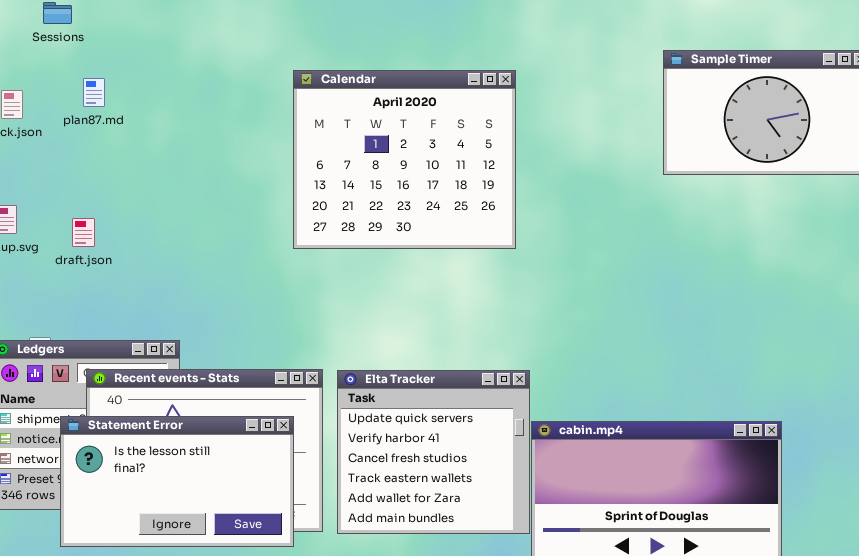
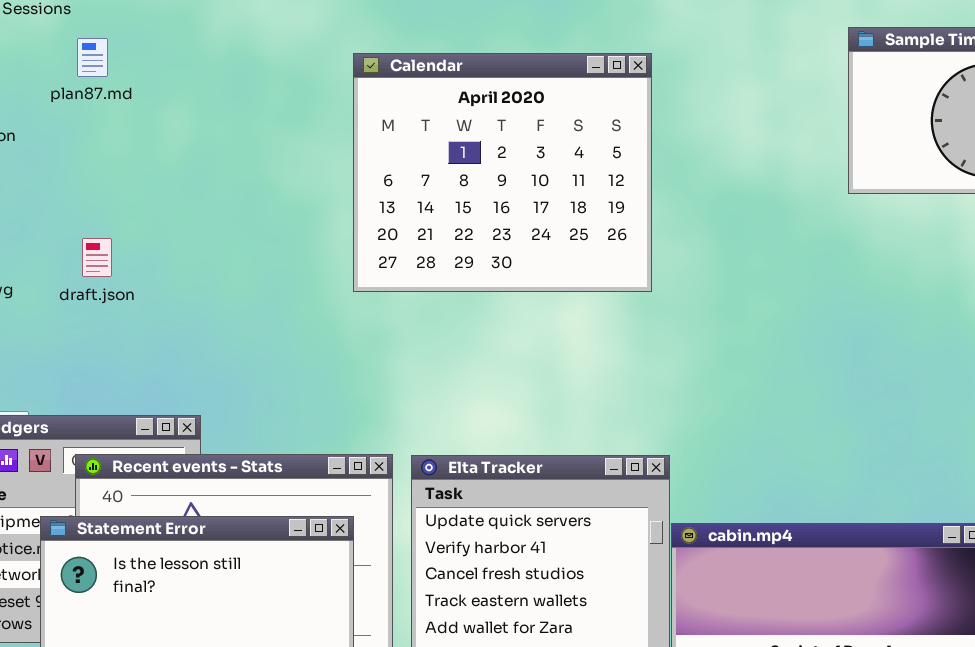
plan87.md: [83,78,105,107] -> [77,38,108,77], moved
draft.json: [72,218,95,247] -> [82,238,112,277], moved

